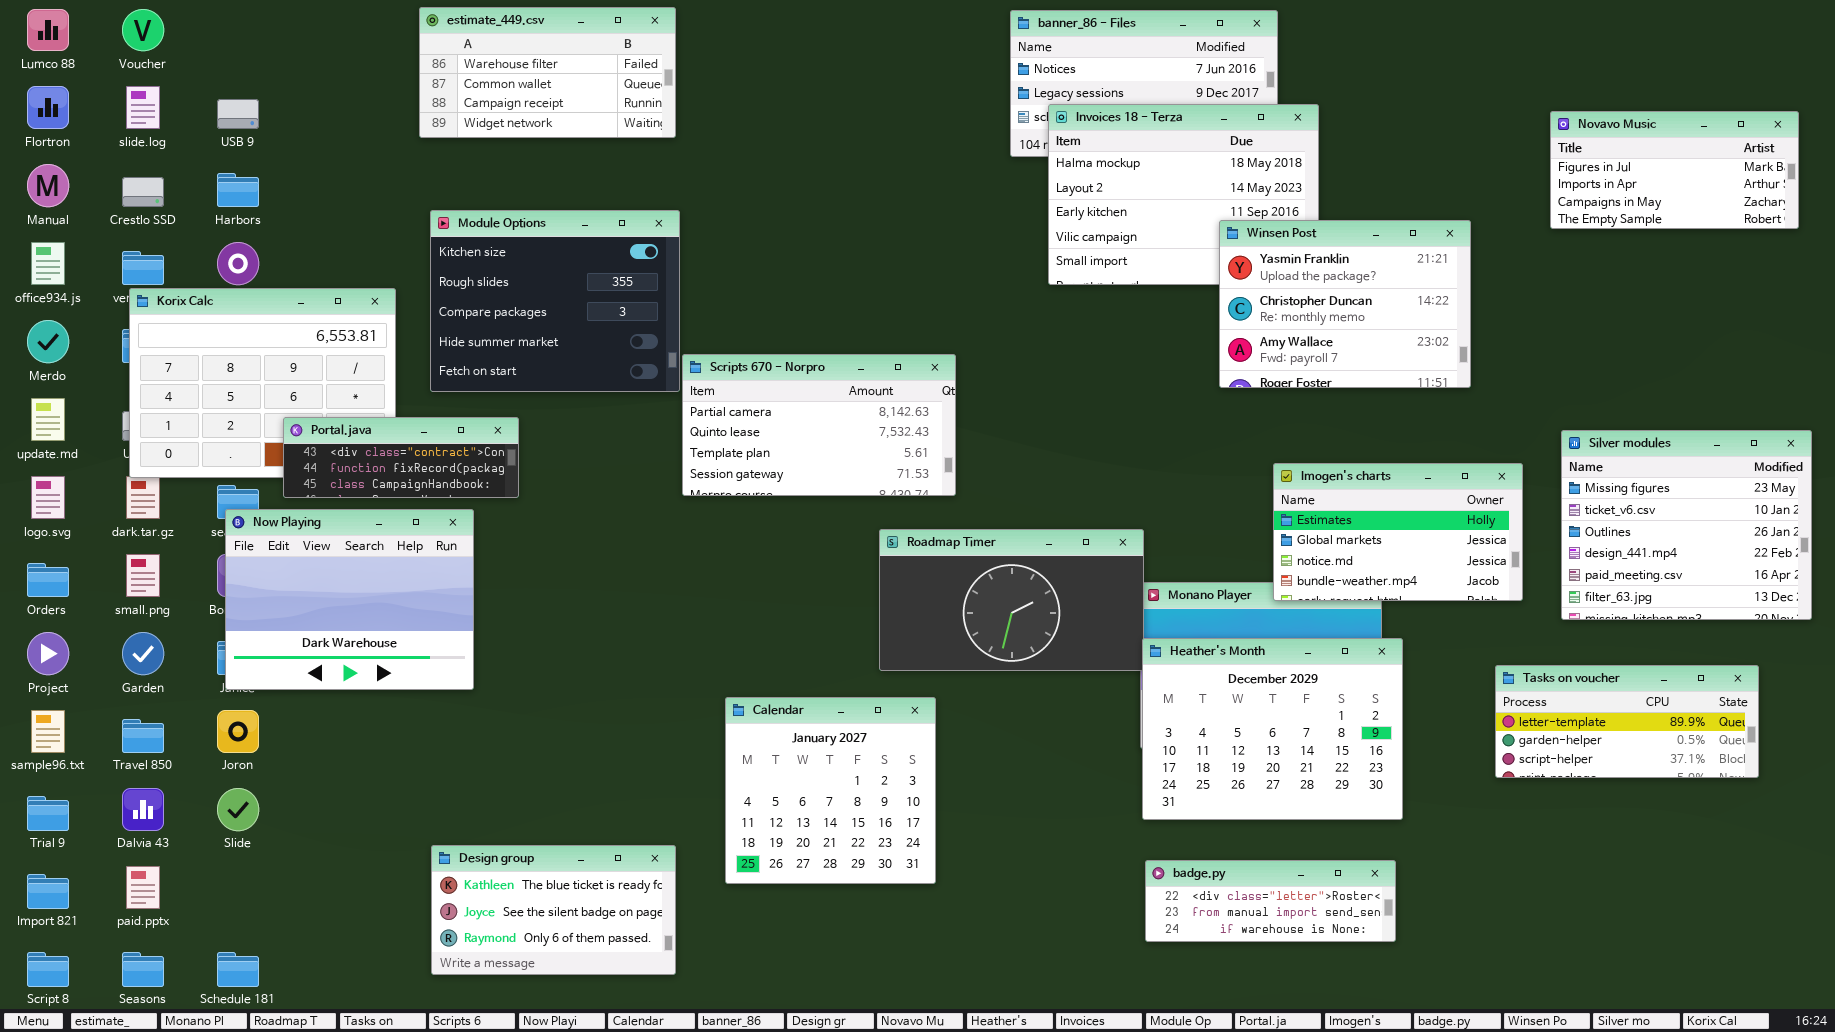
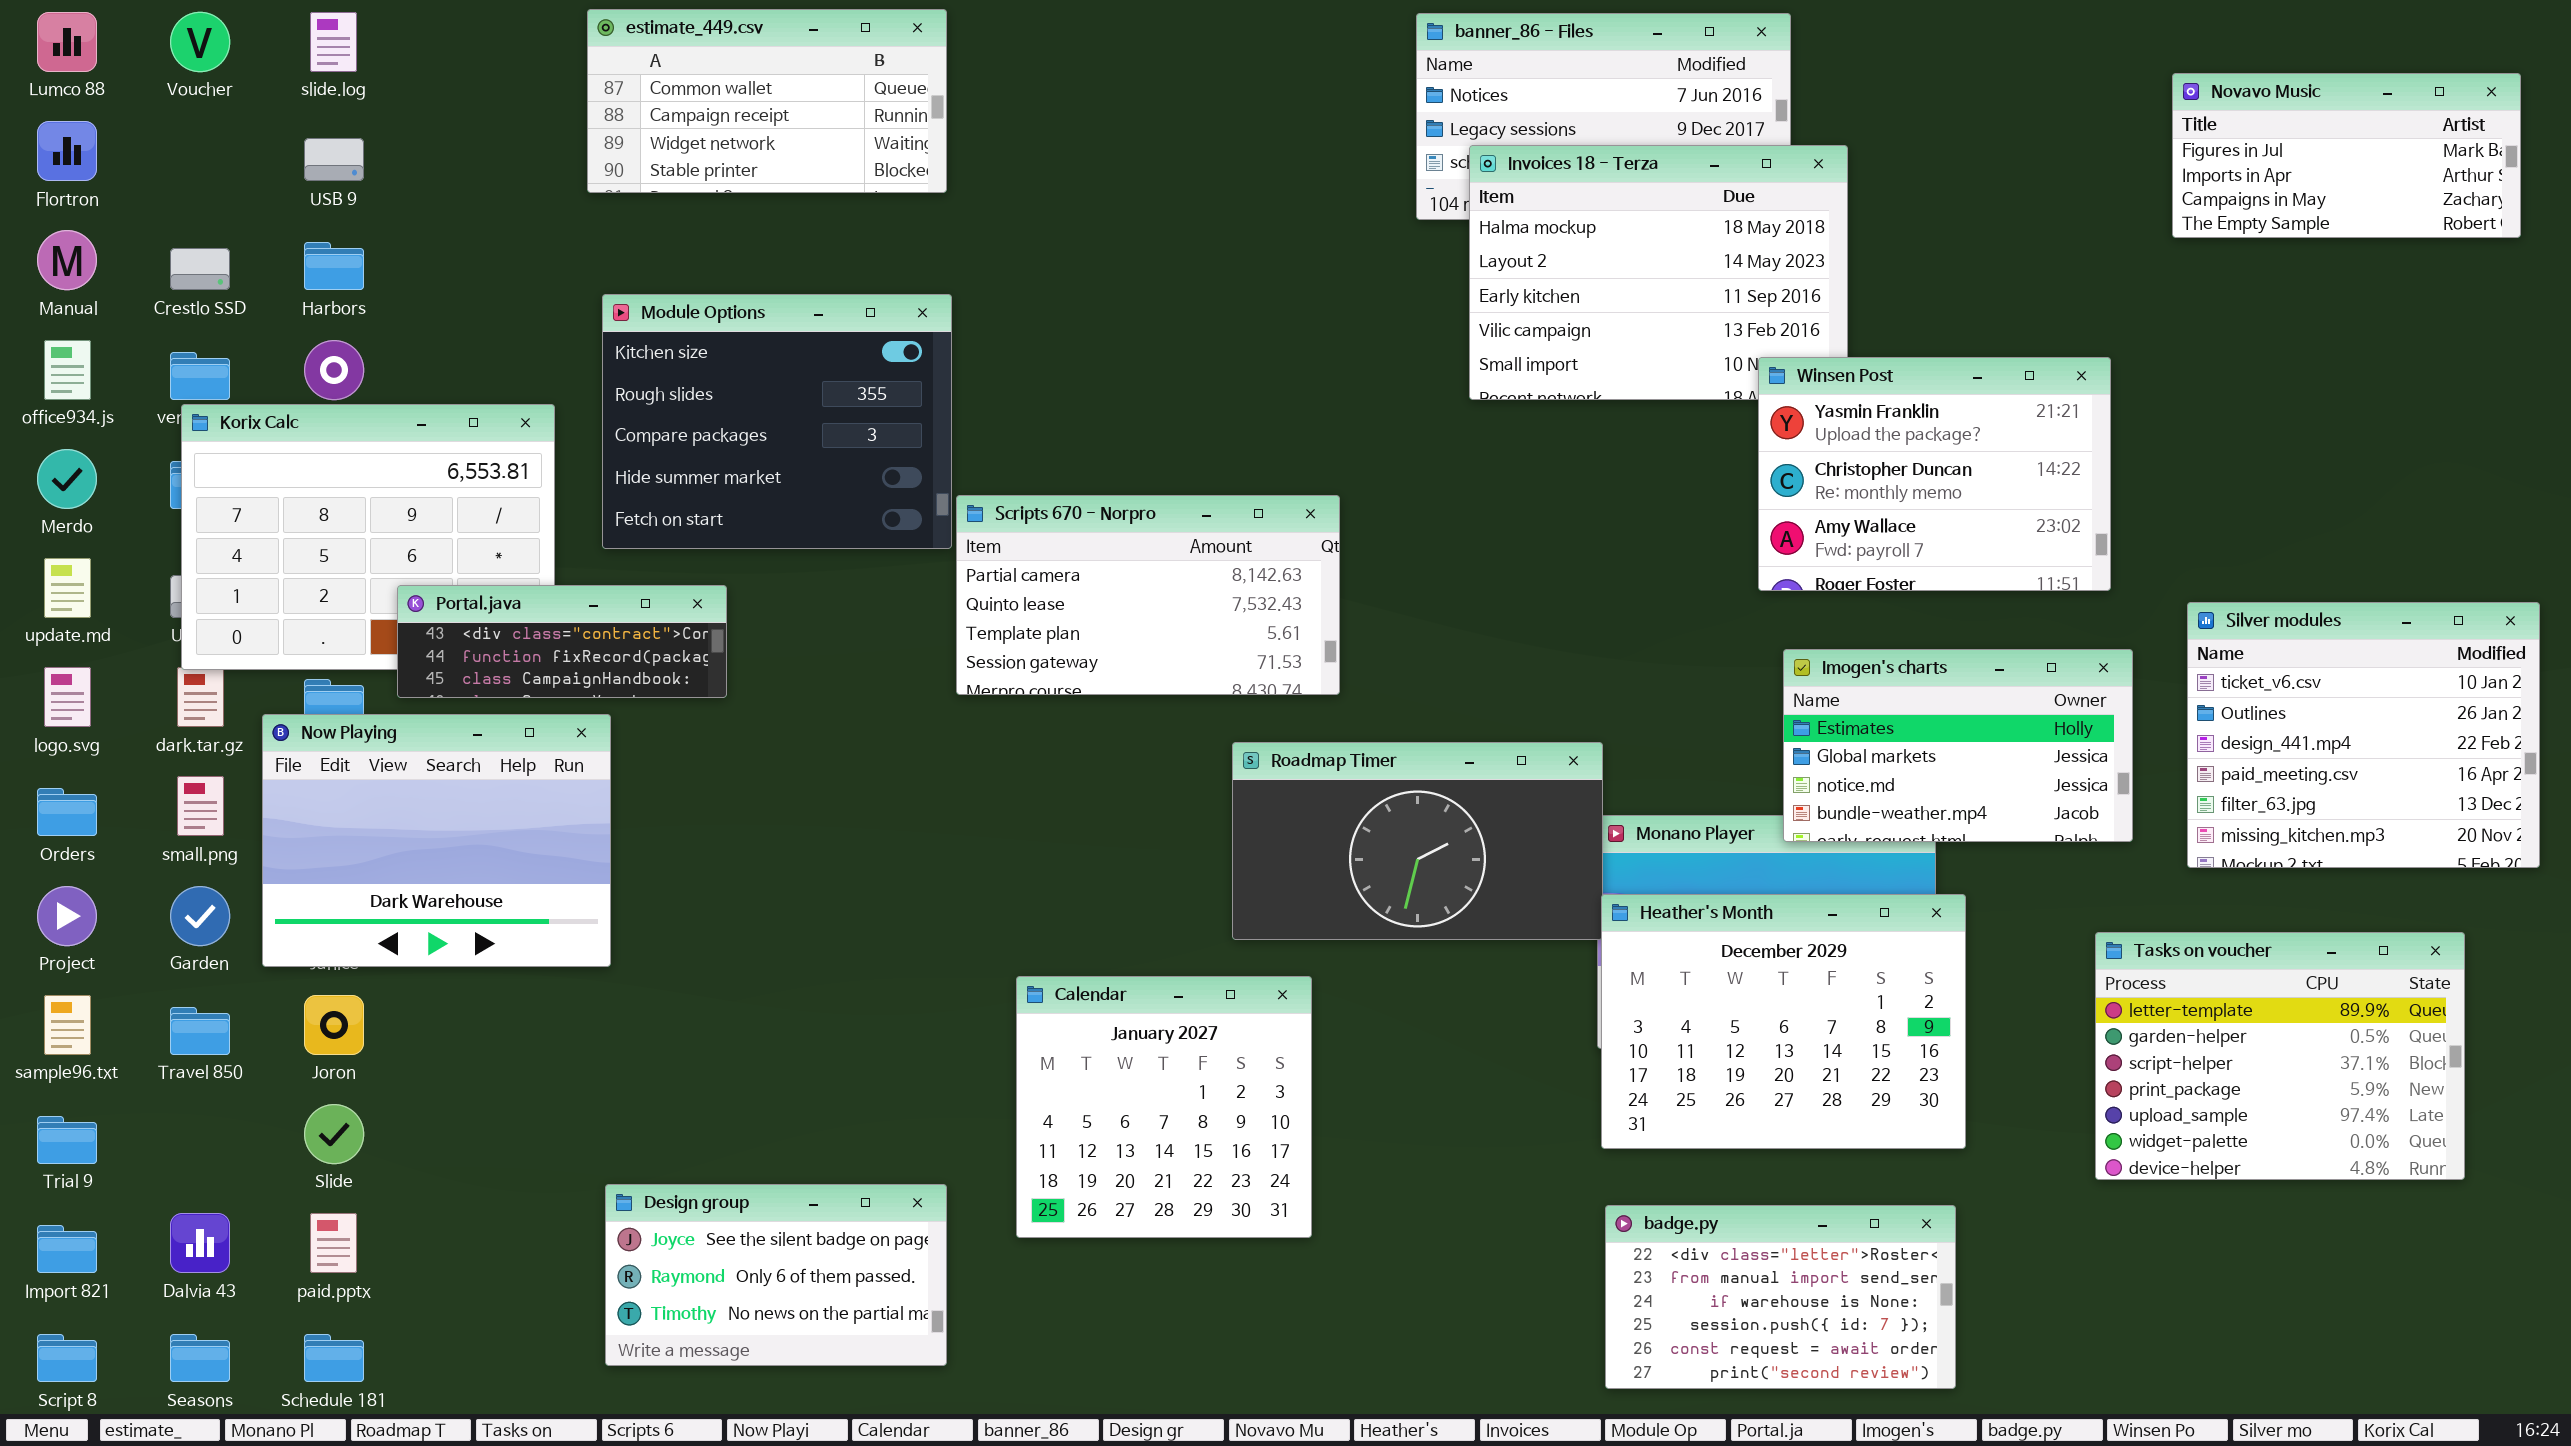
estimate_449.csv: [419,7,676,138] -> [587,9,947,193], scrolled down 1 row
slide.log: [126,86,160,129] -> [310,12,357,72], moved
Novavo Music: [1550,111,1799,229] -> [2172,73,2521,238], moved
Winsen Post: [1219,220,1471,388] -> [1758,357,2111,591], moved
Silver modules: [1561,430,1812,620] -> [2187,602,2540,868], scrolled down 1 row
Now Playing: [225,509,474,690] -> [262,714,611,967], moved
Tasks on voucher: [1495,665,1759,778] -> [2095,932,2465,1180], resized
Dalvia 43: [122,788,164,831] -> [170,1213,230,1273], moved
Design group: [431,845,676,975] -> [605,1184,947,1366], scrolled down 1 row
badge.py: [1145,860,1396,942] -> [1605,1205,1956,1389], resized
paid.pptx: [126,866,160,909] -> [310,1213,357,1273], moved

